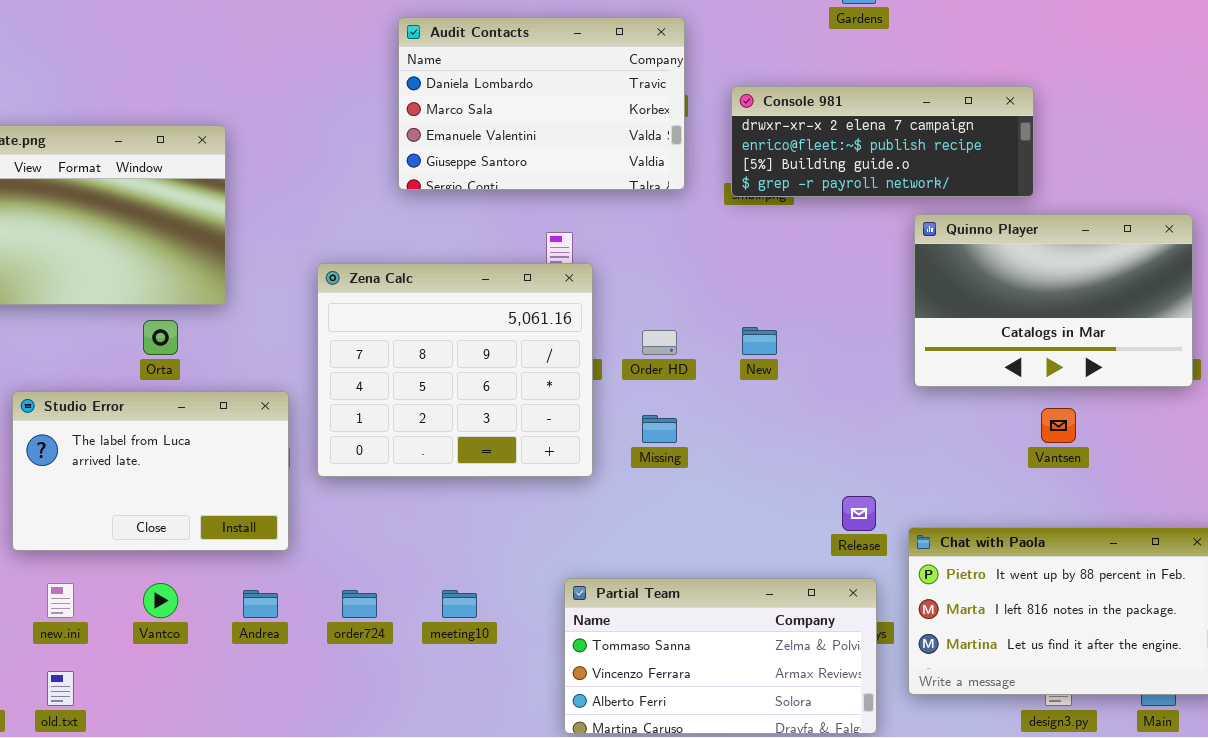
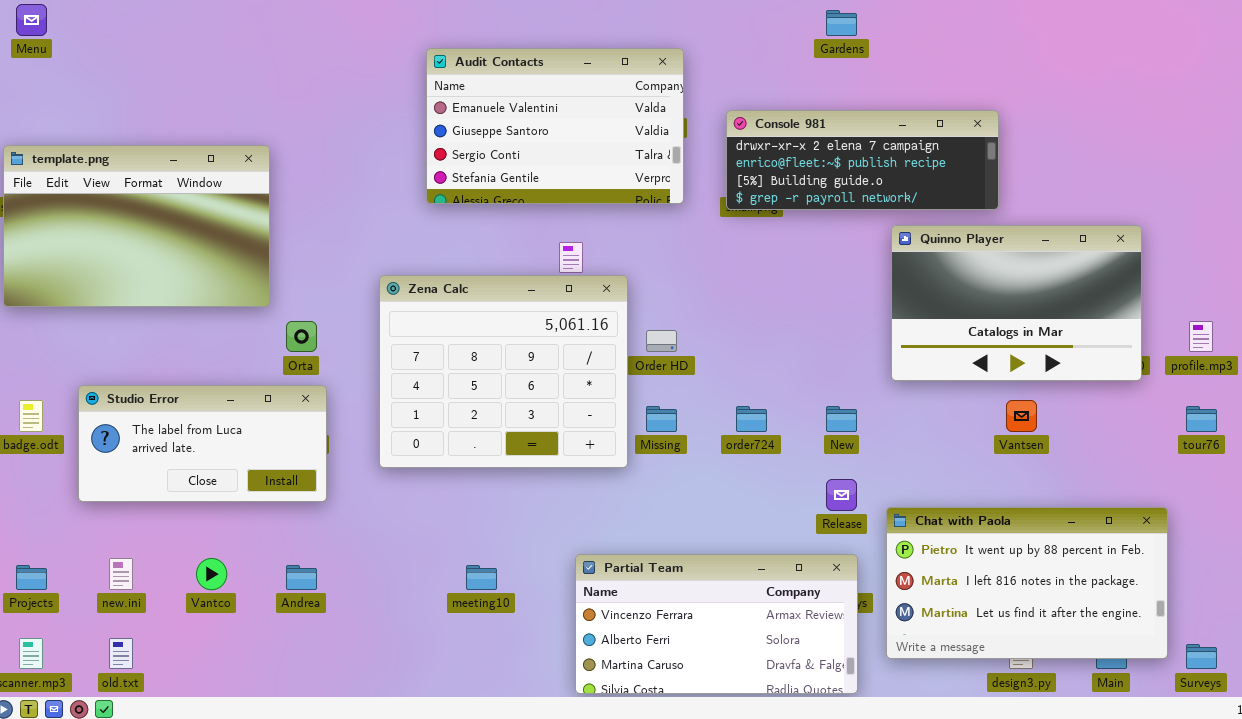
Audit Contacts: [398,17,685,190] -> [426,48,684,204], scrolled down 2 rows
Zena Calc: [317,263,593,477] -> [379,275,628,468], moved
Orta: [143,320,178,355] -> [286,321,317,352], moved
New: [742,327,777,355] -> [826,406,857,432], moved
Studio Error: [12,391,289,551] -> [78,385,327,502], resized
Partial Team: [564,578,877,734] -> [575,554,858,694], scrolled down 1 row
order724: [342,590,377,618] -> [736,406,767,432], moved

